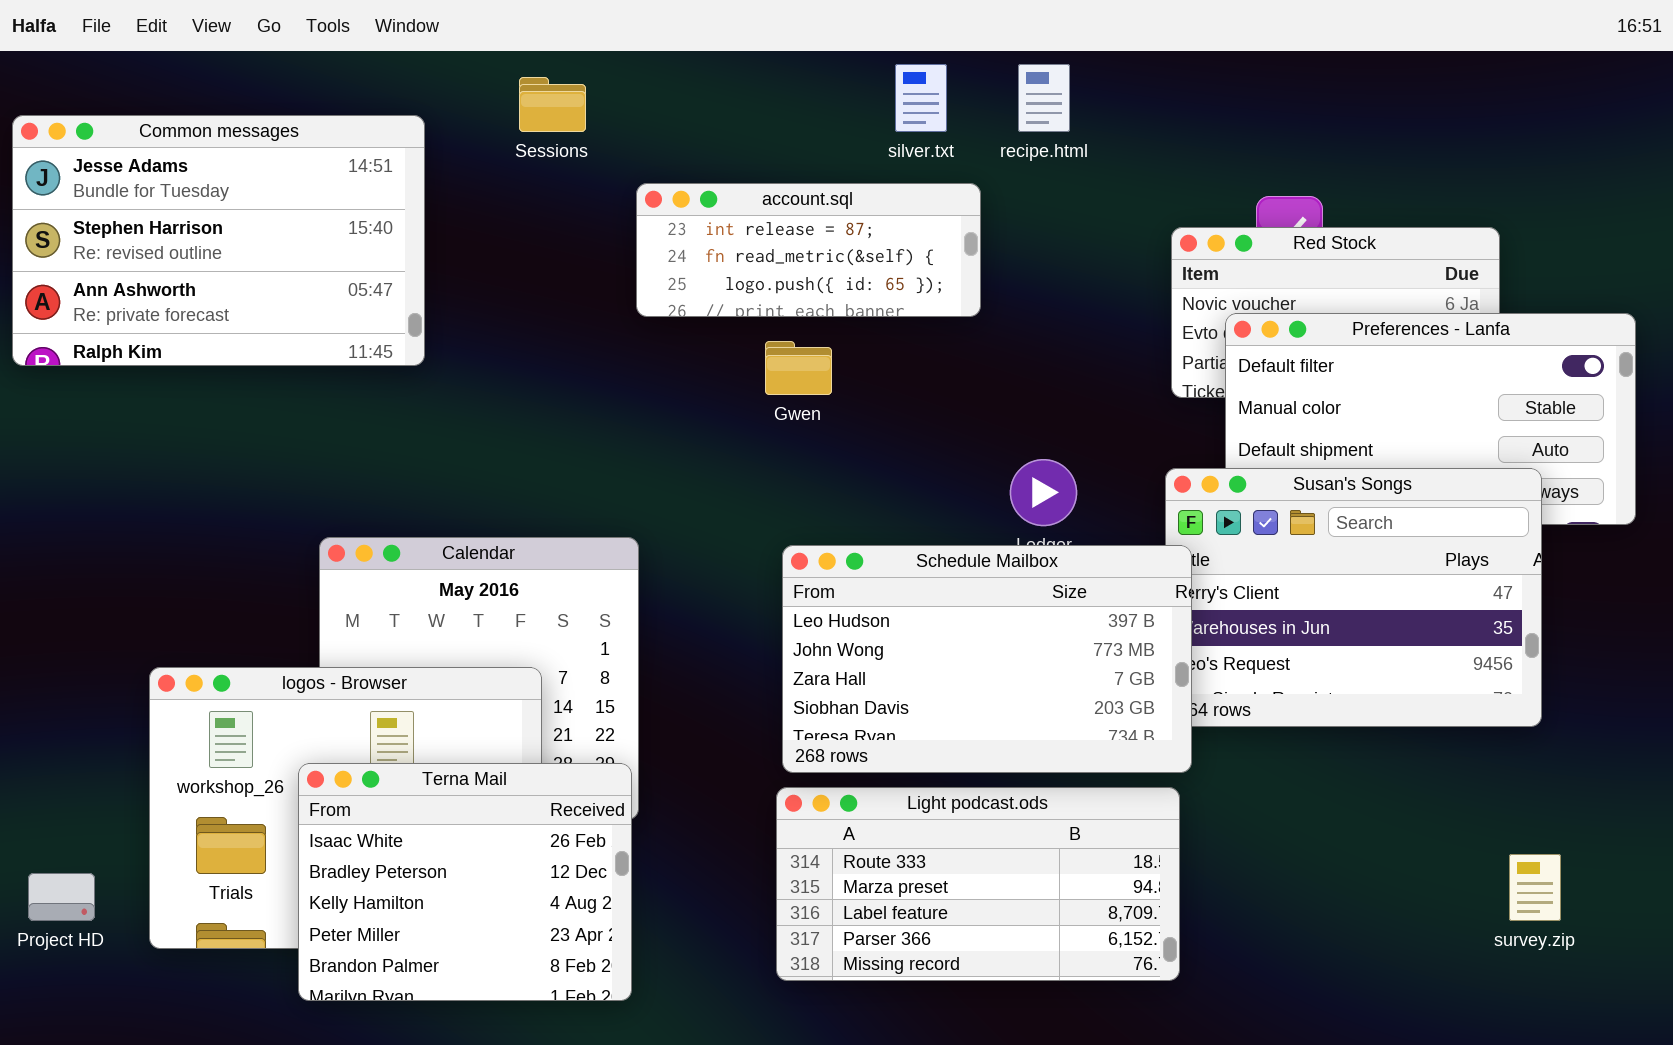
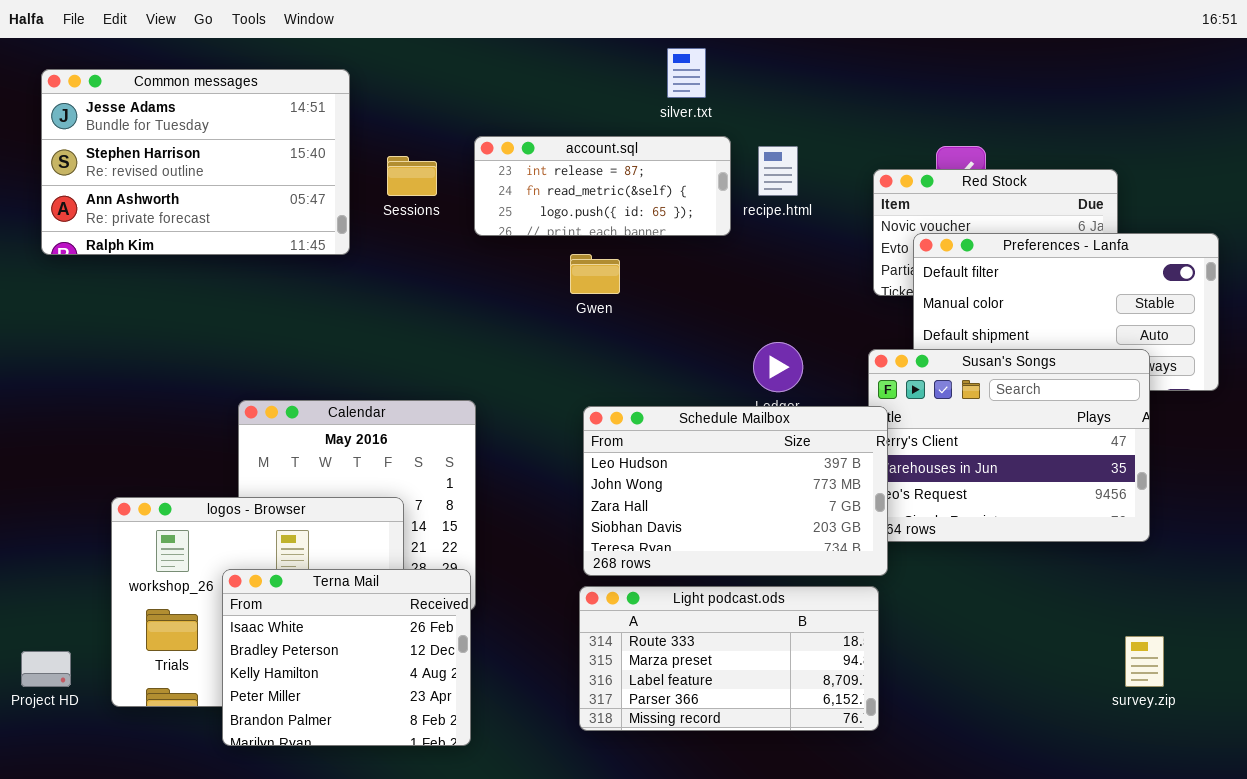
recipe.html: [1018,64,1070,132] -> [758,146,798,196], moved
Sessions: [519,77,586,132] -> [387,156,437,196], moved
Common messages: [12,115,425,366] -> [41,69,350,255], moved

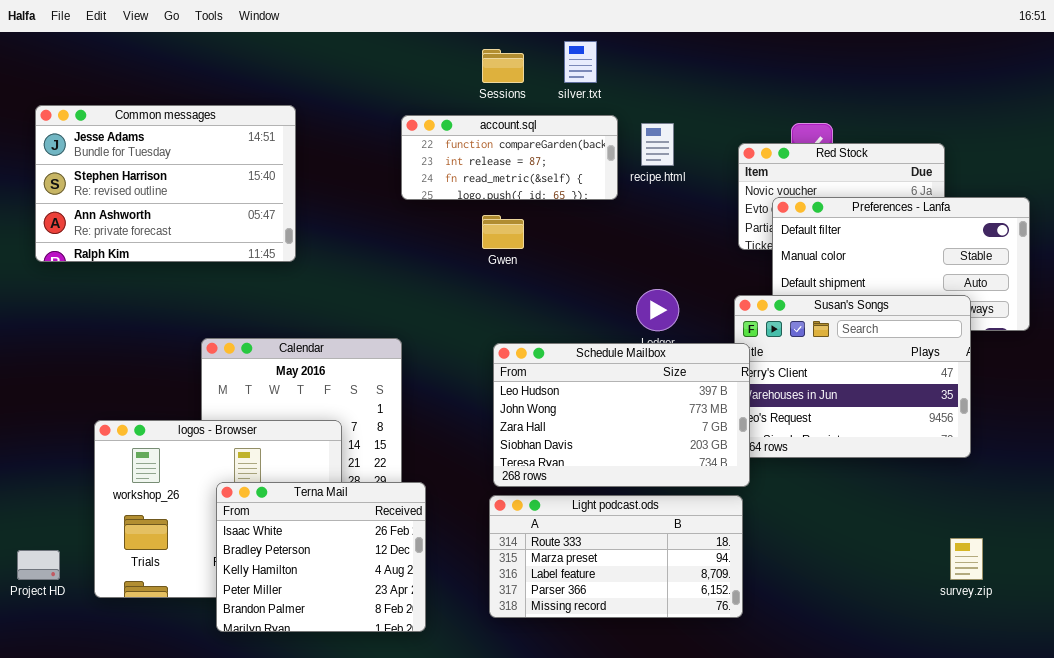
Common messages: [41,69,350,255] -> [35,105,296,262], moved
account.sql: [474,136,731,236] -> [401,115,618,200], scrolled up 1 row
Sessions: [387,156,437,196] -> [482,49,524,83], moved
Terna Mail: [222,569,471,746] -> [216,482,426,632], moved

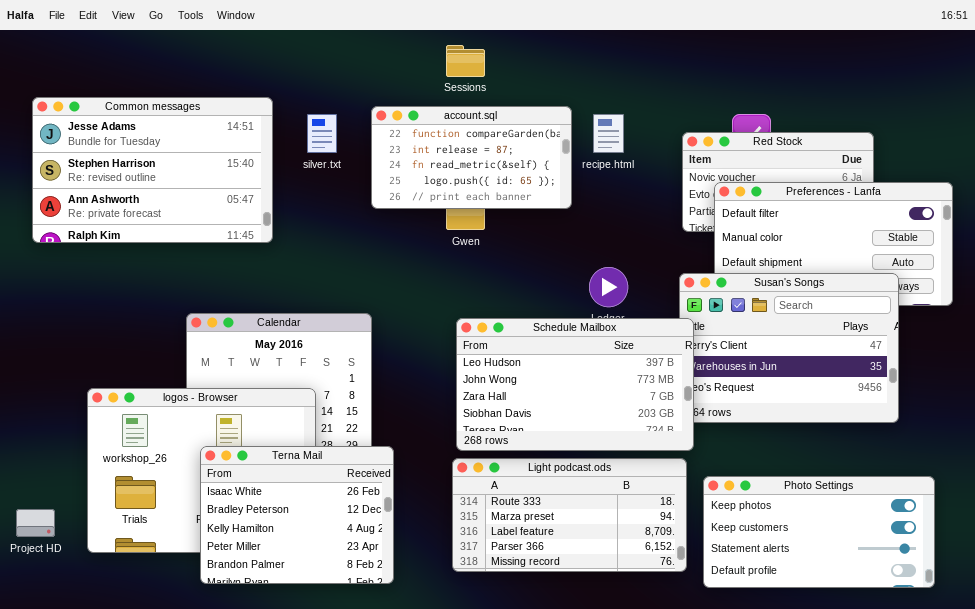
silver.txt: [564,41,597,83] -> [307,114,337,153], moved
account.sql: [401,115,618,200] -> [371,106,572,209], resized
Photo Settings: none -> [703,476,935,588], opened

